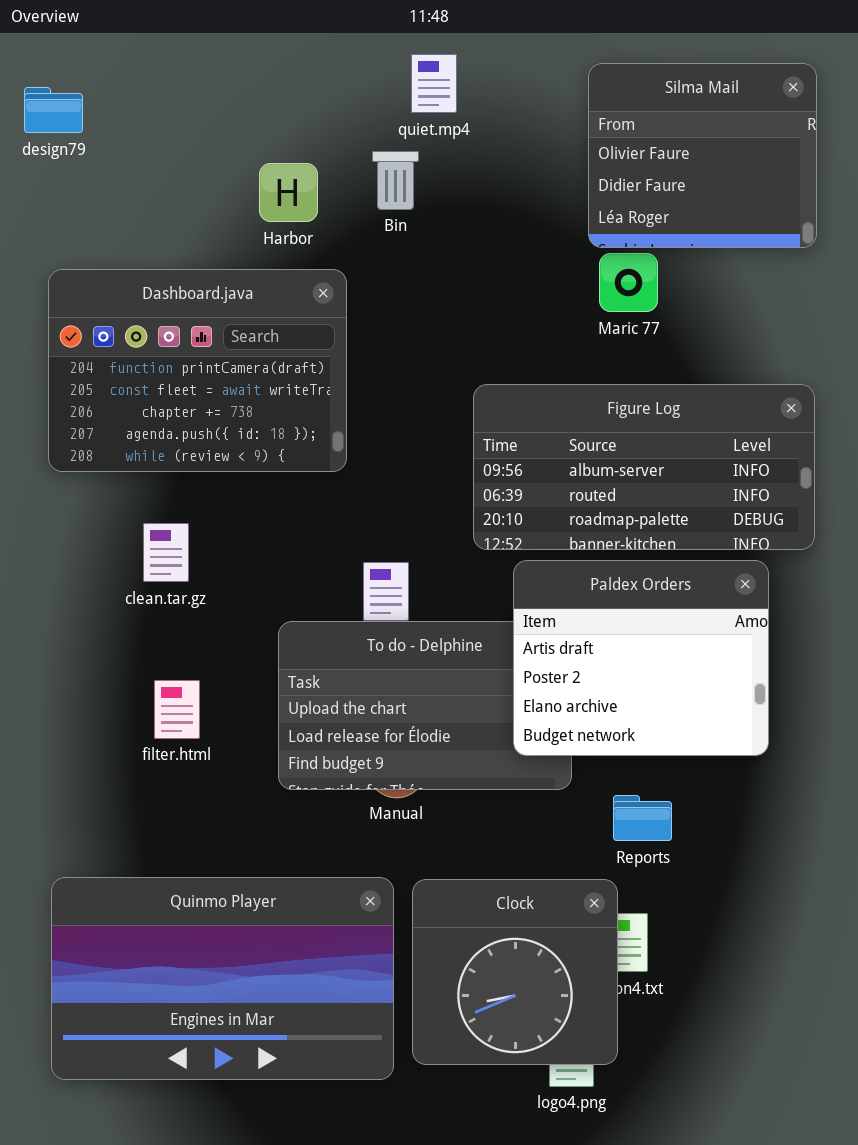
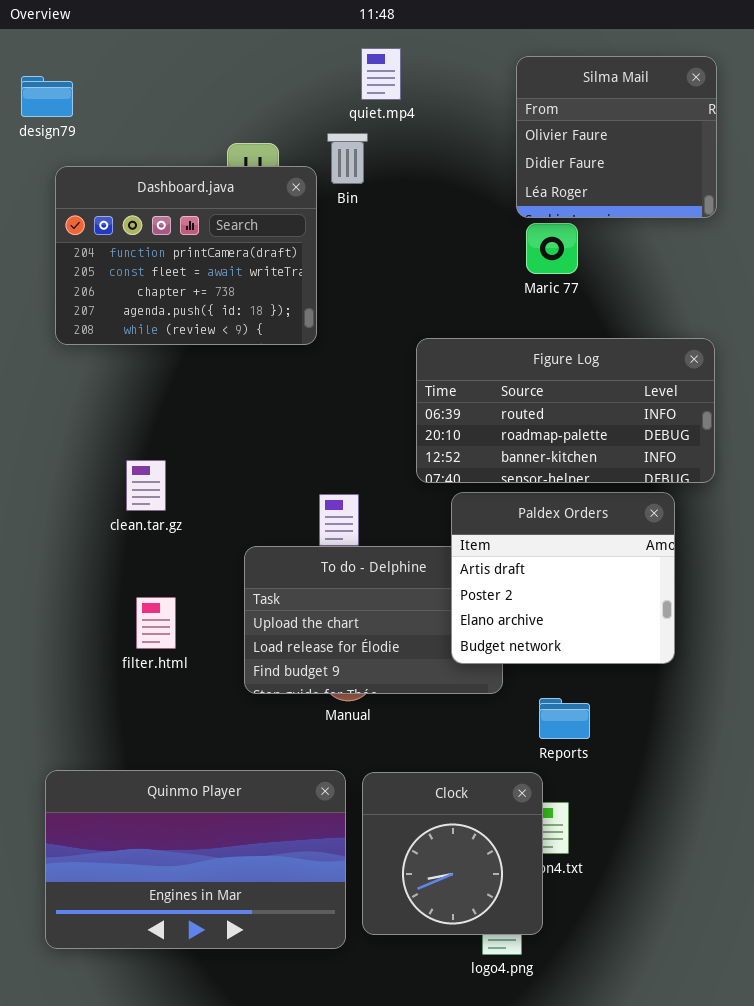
Dashboard.java: [48,269,347,472] -> [55,166,317,345], moved
Figure Log: [473,384,815,550] -> [416,338,715,483], scrolled down 1 row

